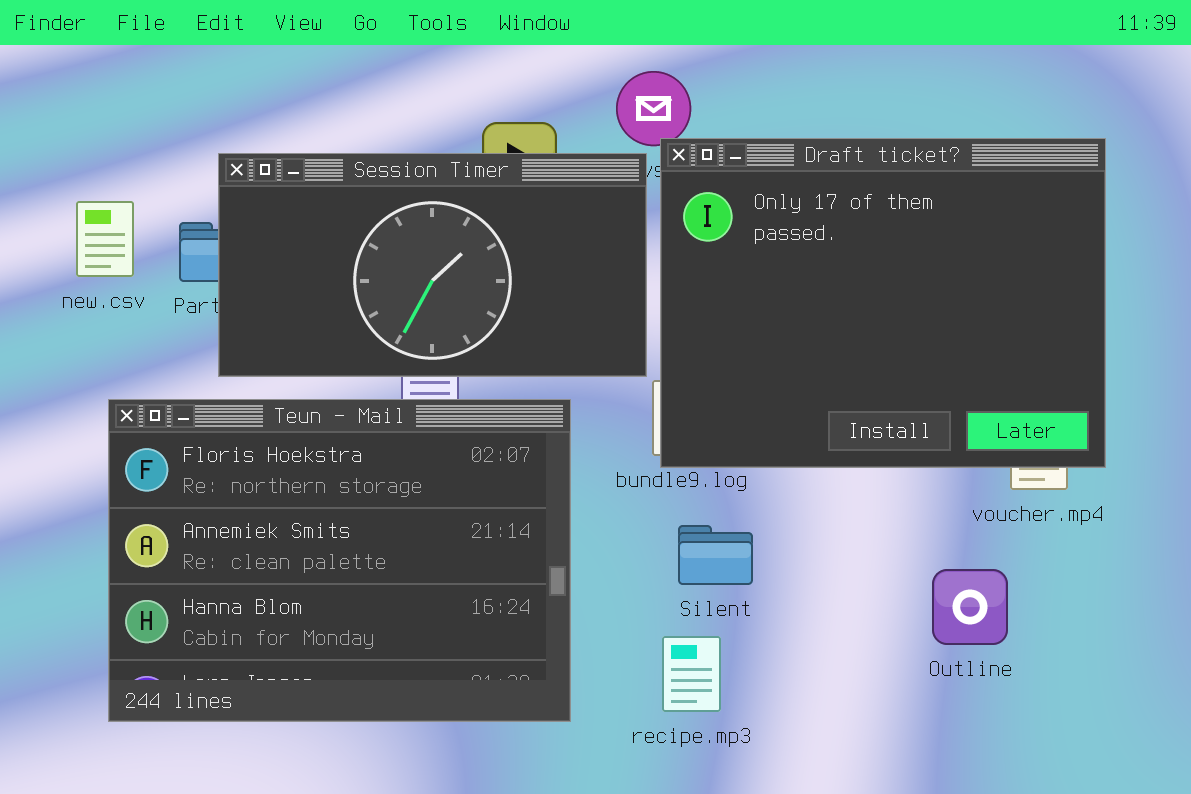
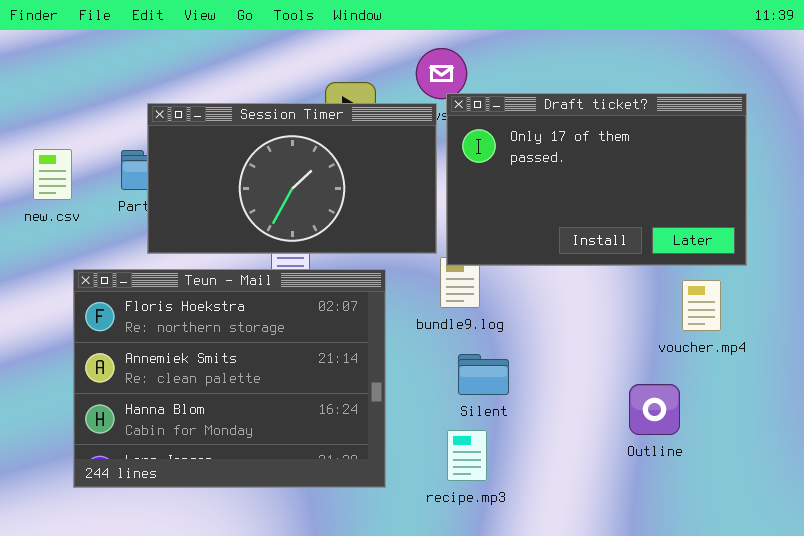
Draft ticket?: [660,138,1106,468] -> [446,93,747,266], resized
new.csv: [76,201,134,277] -> [33,149,72,200], moved

